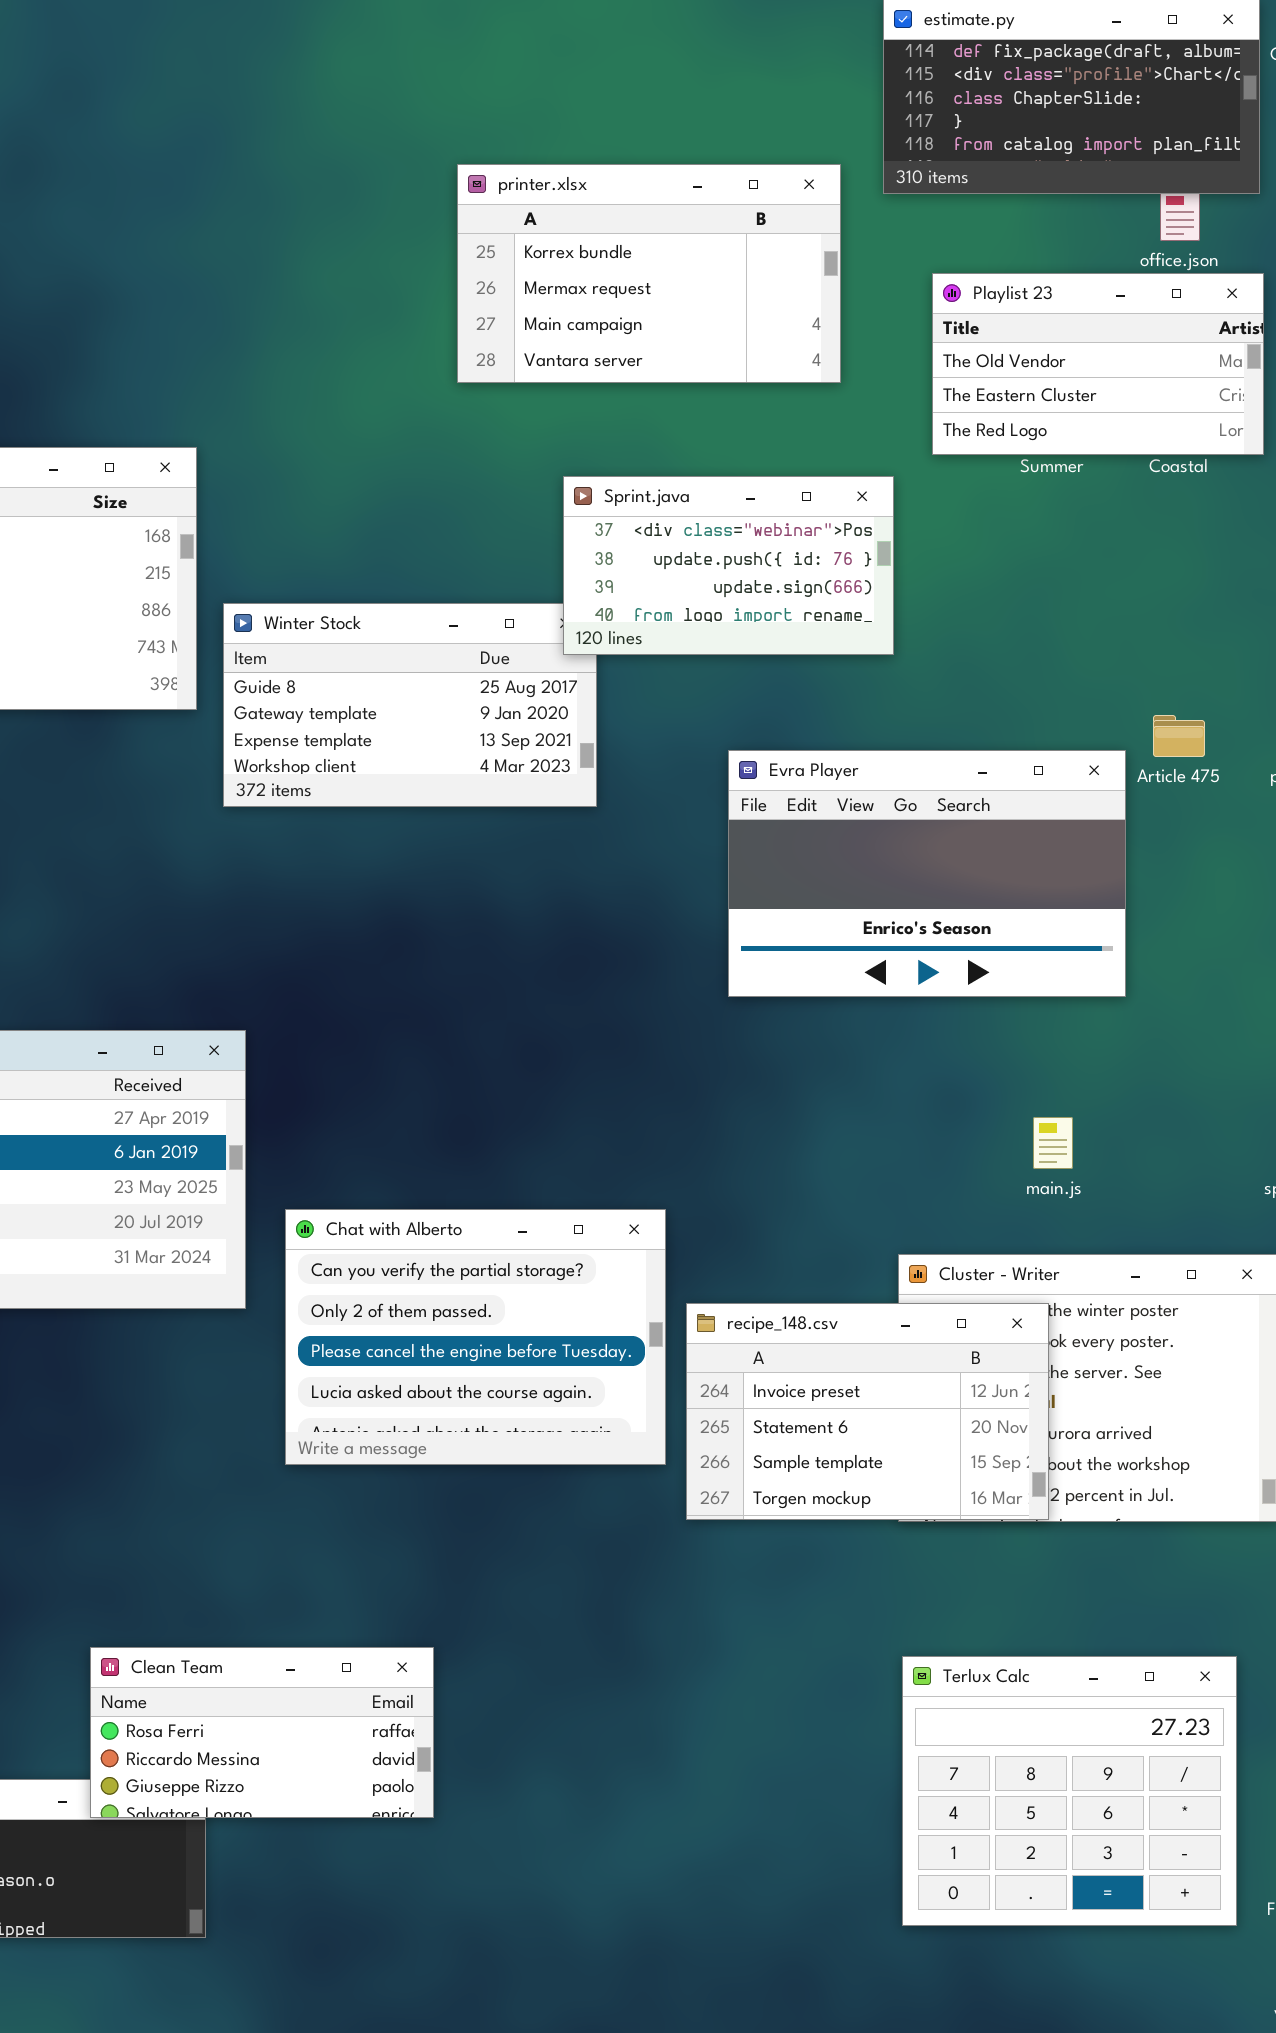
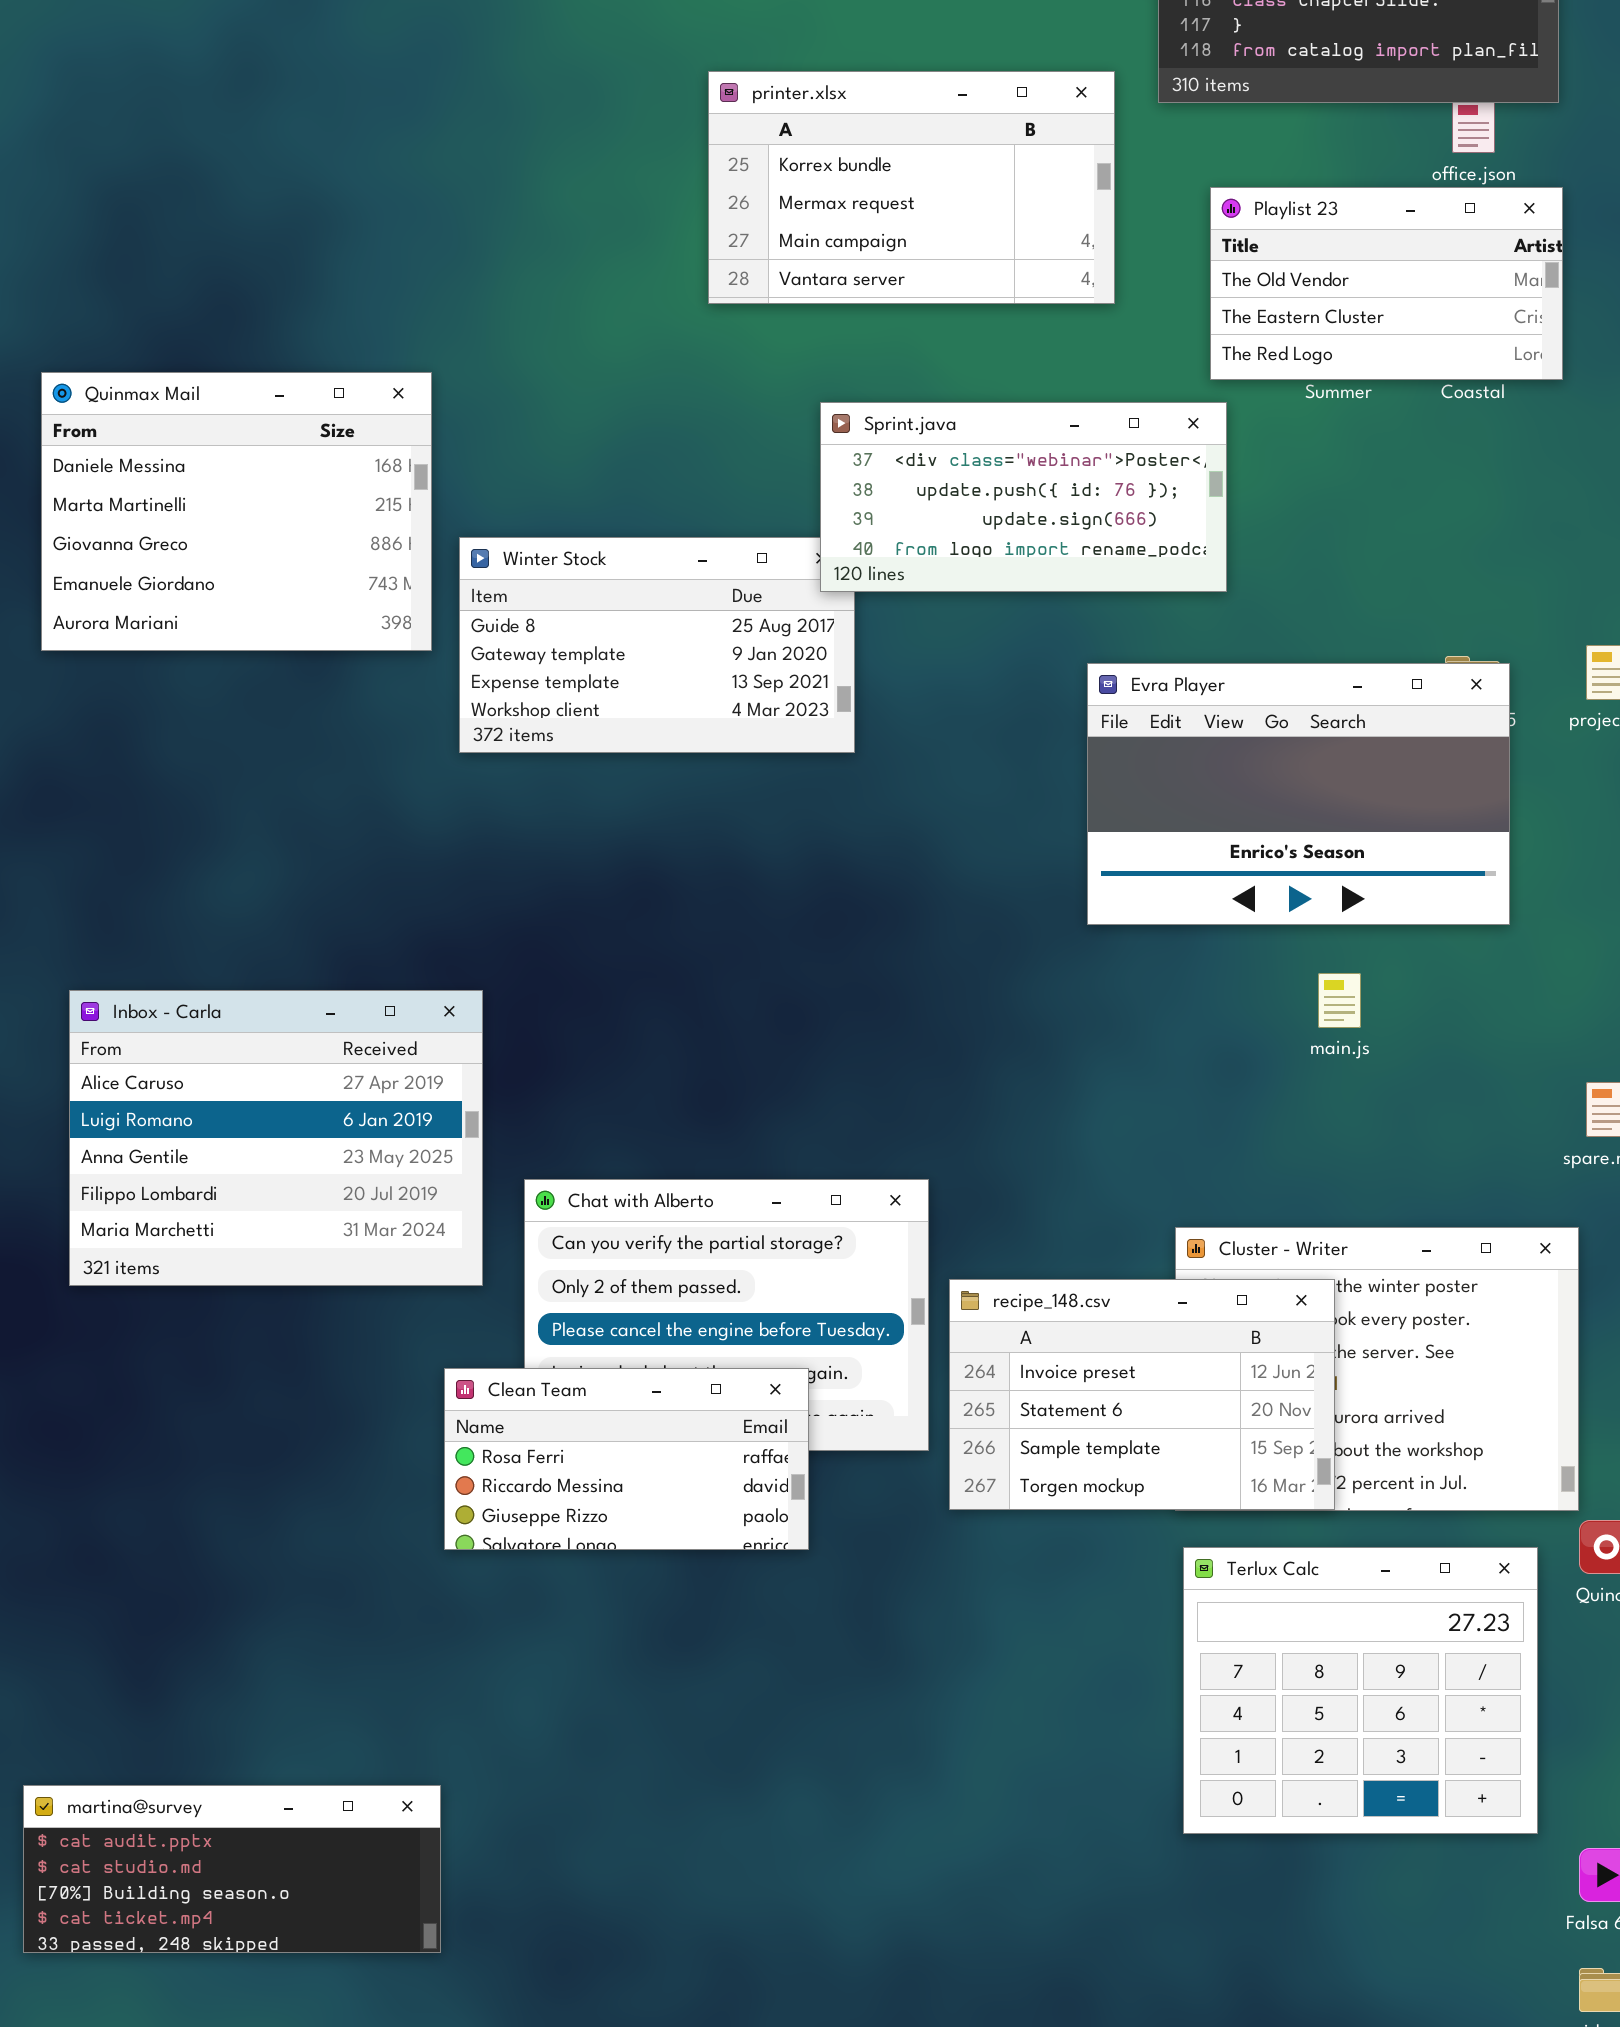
Sprint.java: [563,476,894,655] -> [820,402,1227,592], resized
Evra Player: [728,750,1126,997] -> [1087,663,1510,925], moved
main.js: [1033,1117,1073,1169] -> [1318,973,1361,1028], moved
Clean Team: [90,1647,434,1818] -> [444,1368,809,1550], moved
Terlux Calc: [902,1656,1237,1926] -> [1183,1547,1538,1834], moved

